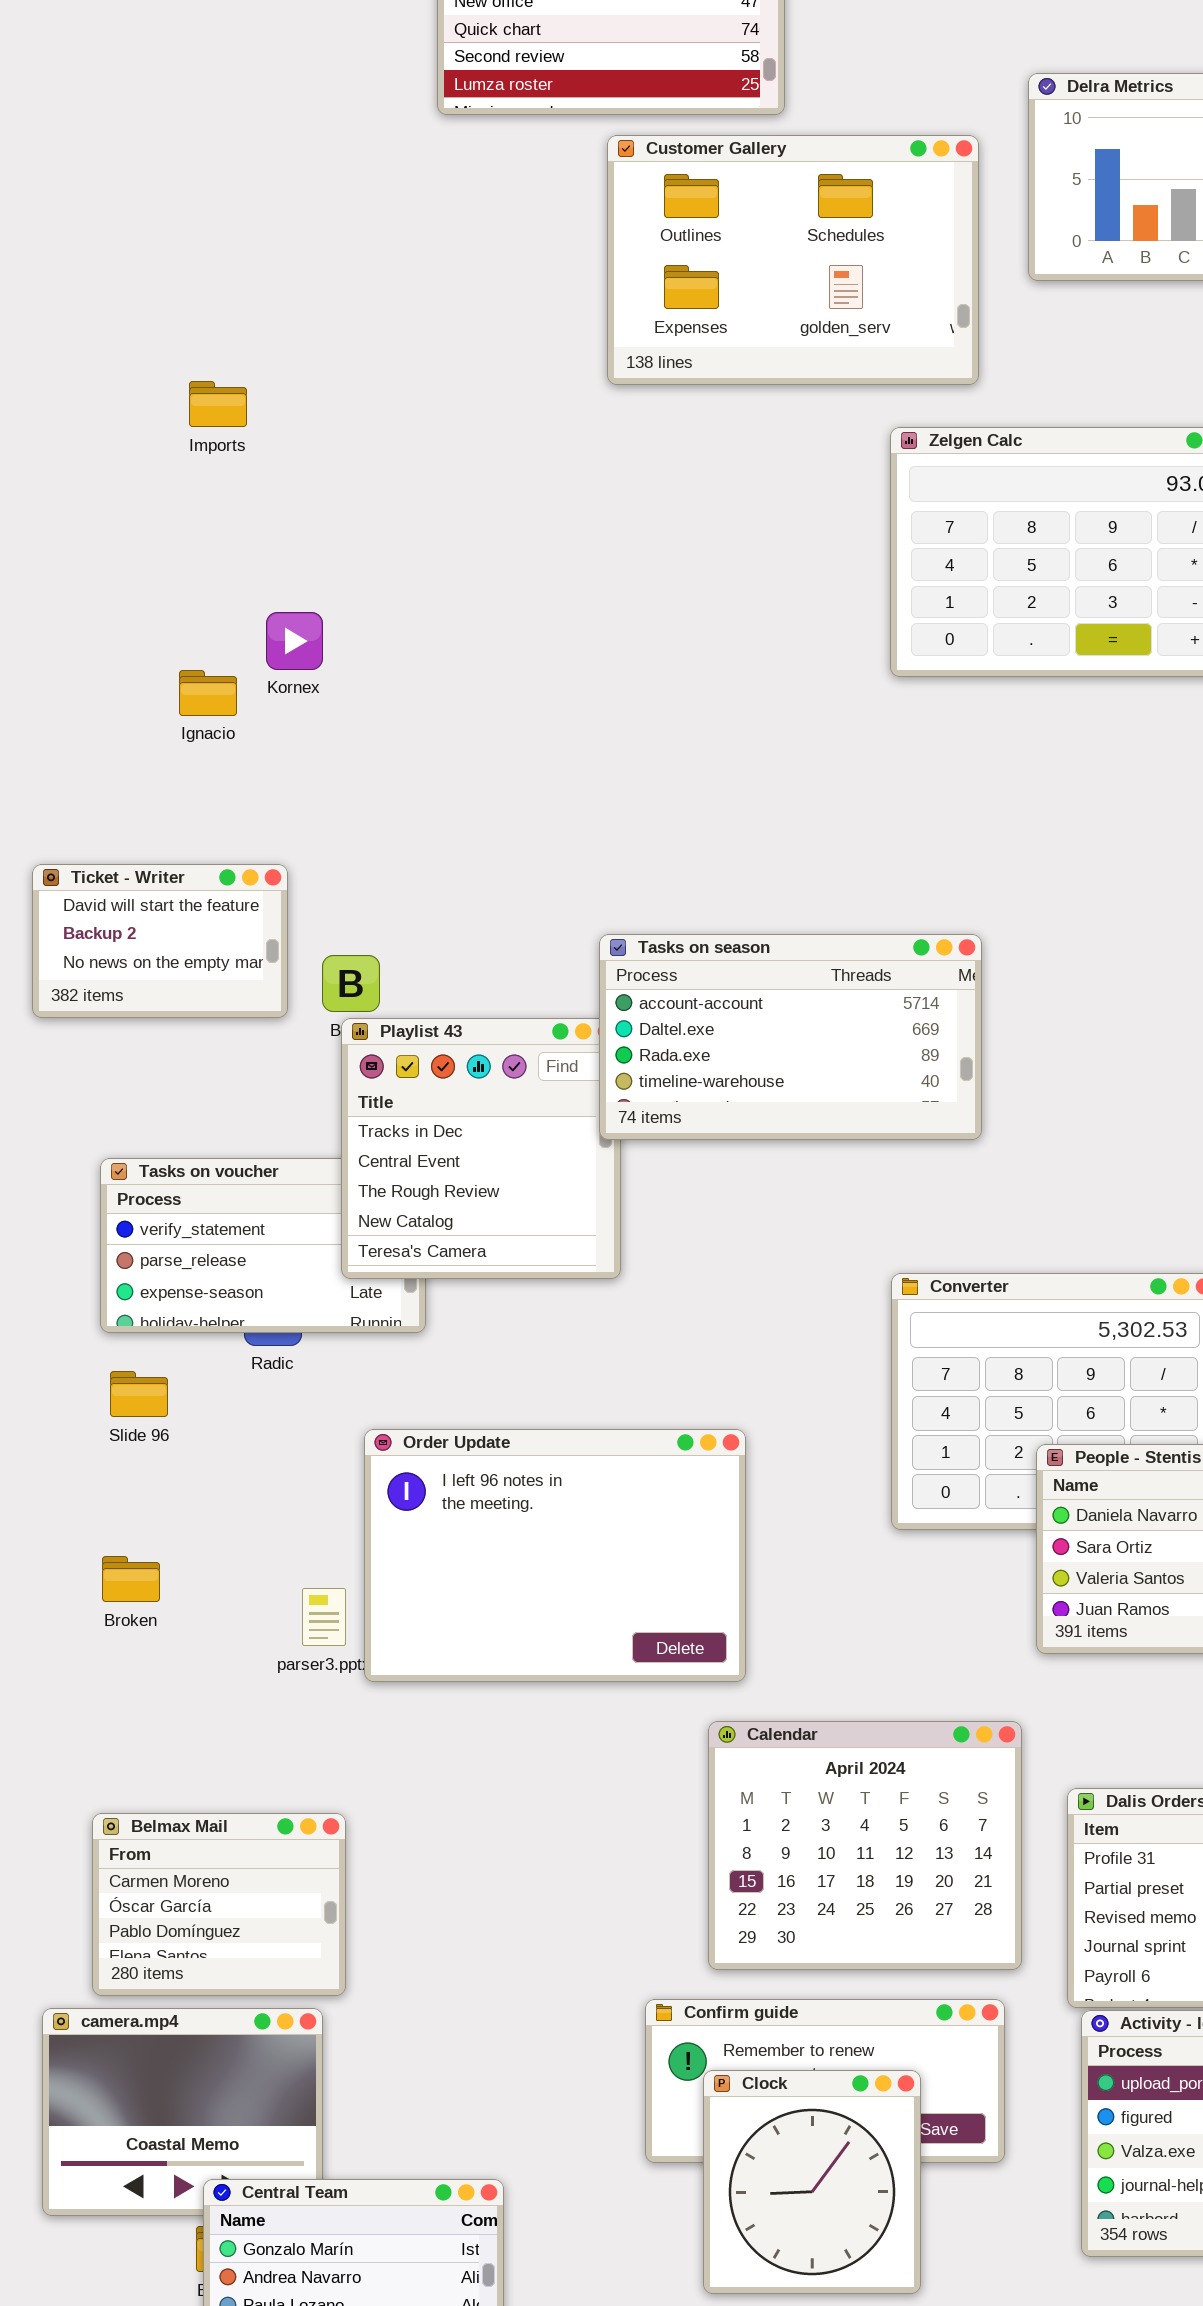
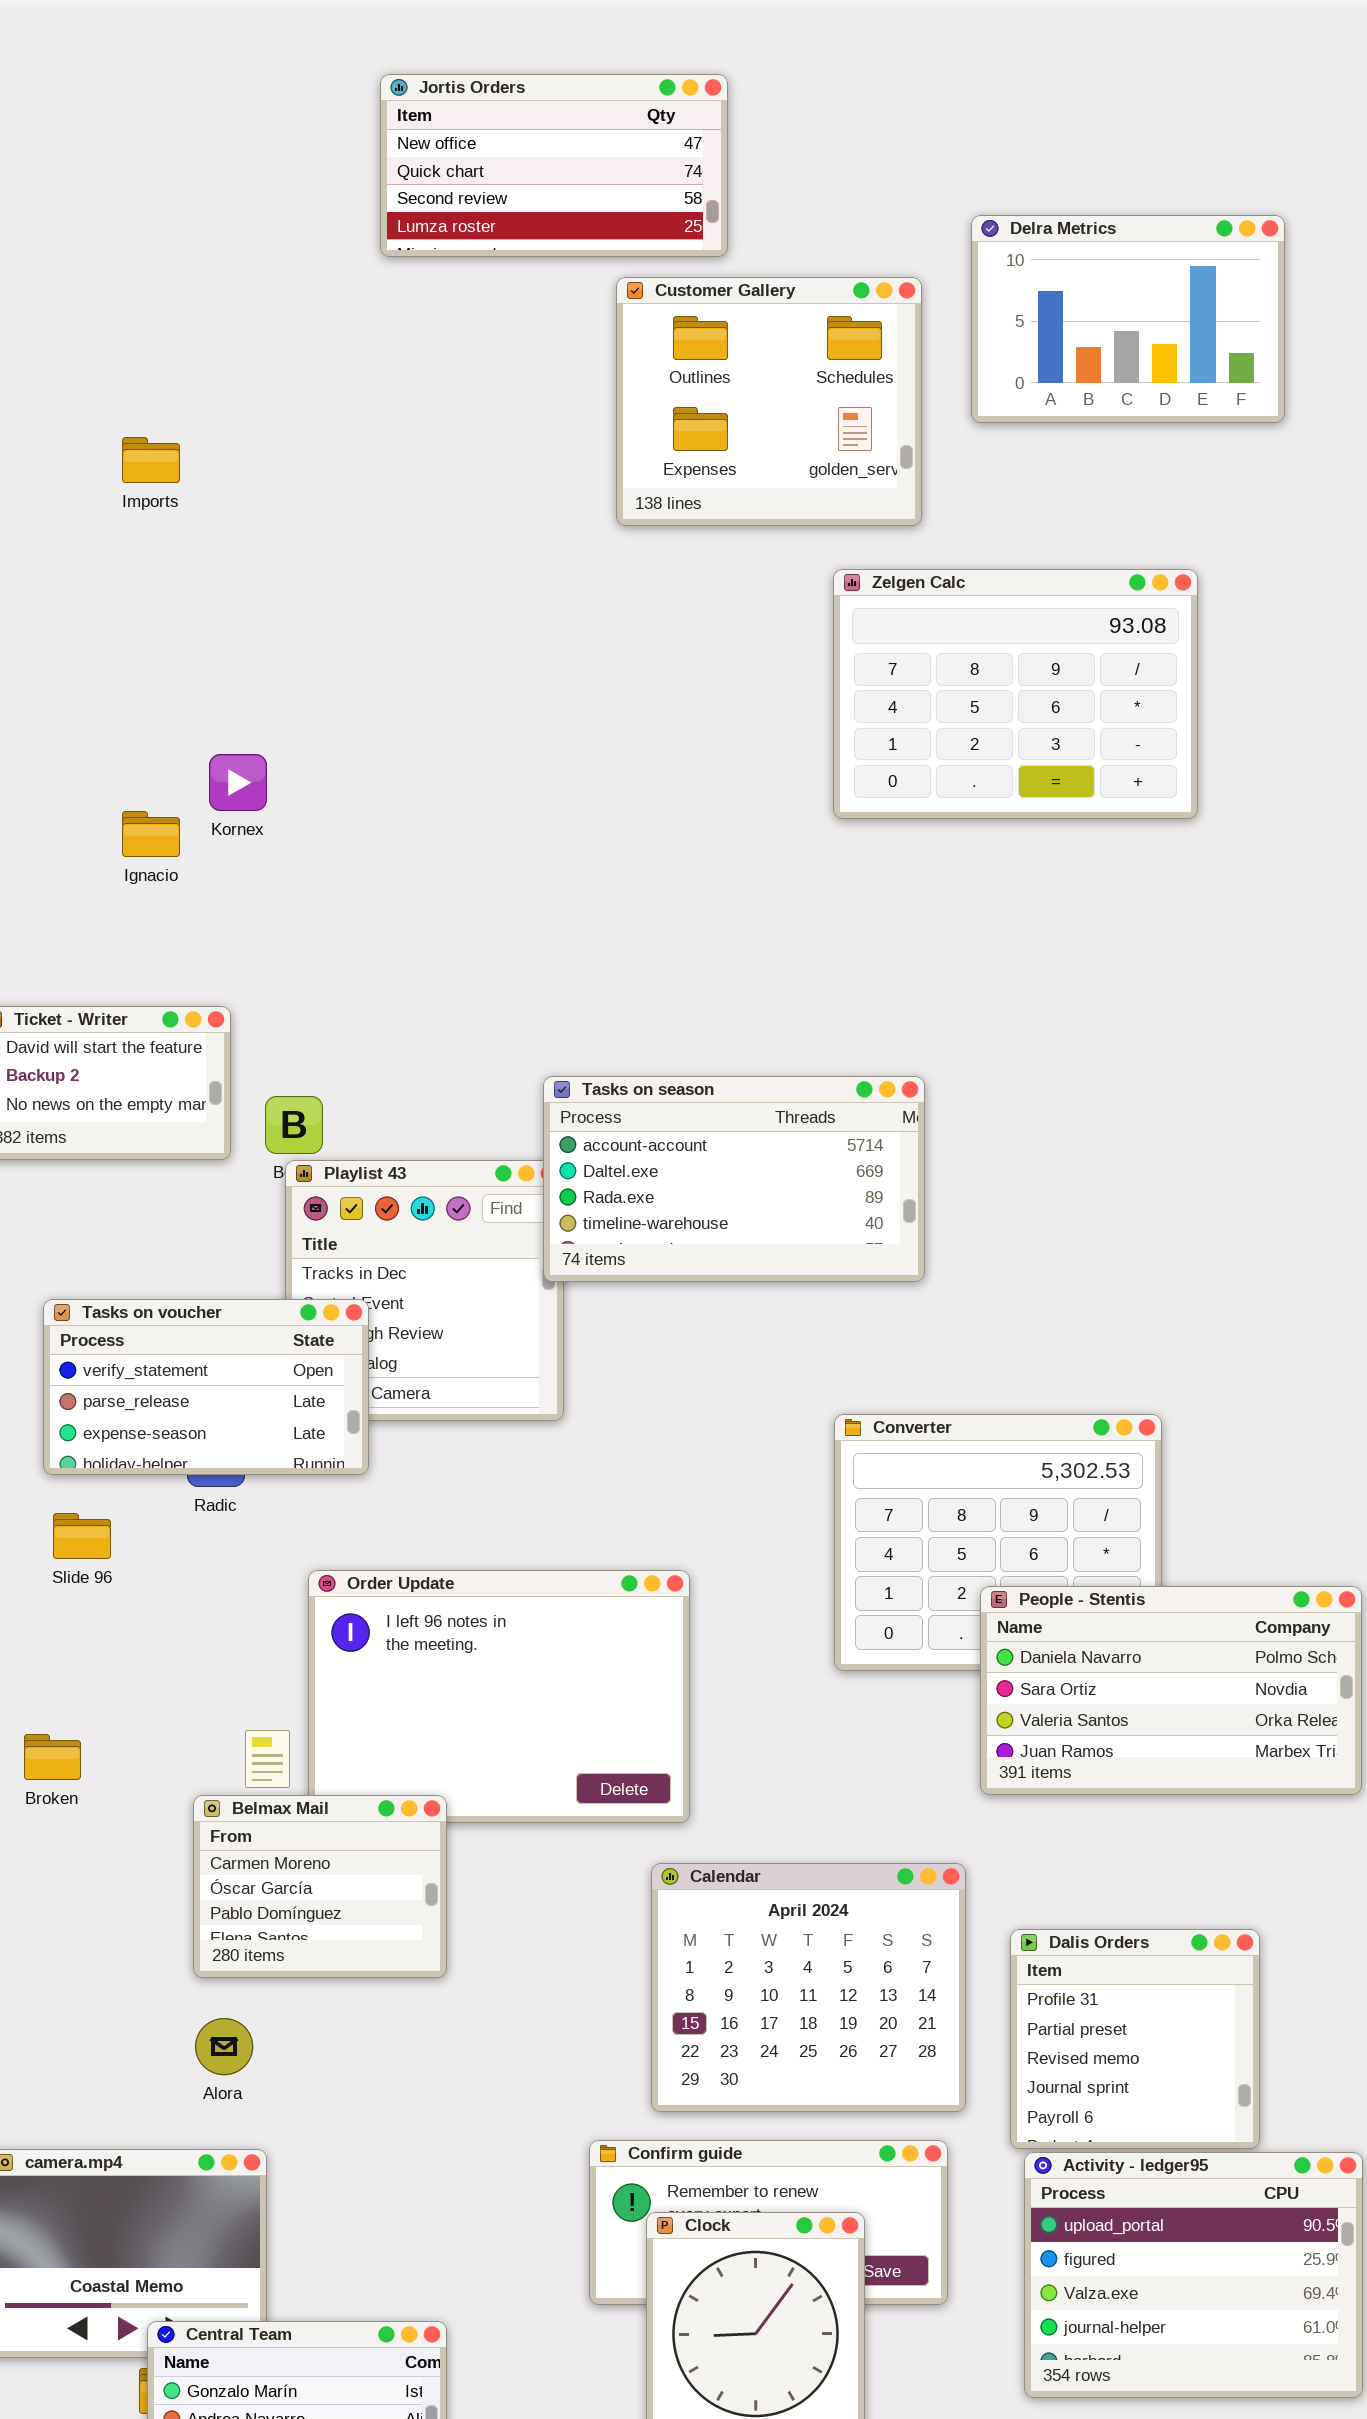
Customer Gallery: [607,135,979,385] -> [616,277,922,526], resized
Imports: [189,381,247,427] -> [122,437,180,483], moved
Tasks on voucher: [100,1158,426,1333] -> [43,1299,369,1475], raised
Broken: [102,1556,160,1602] -> [24,1734,81,1780], moved
Belmax Mail: [92,1813,346,1996] -> [193,1795,447,1978], moved

